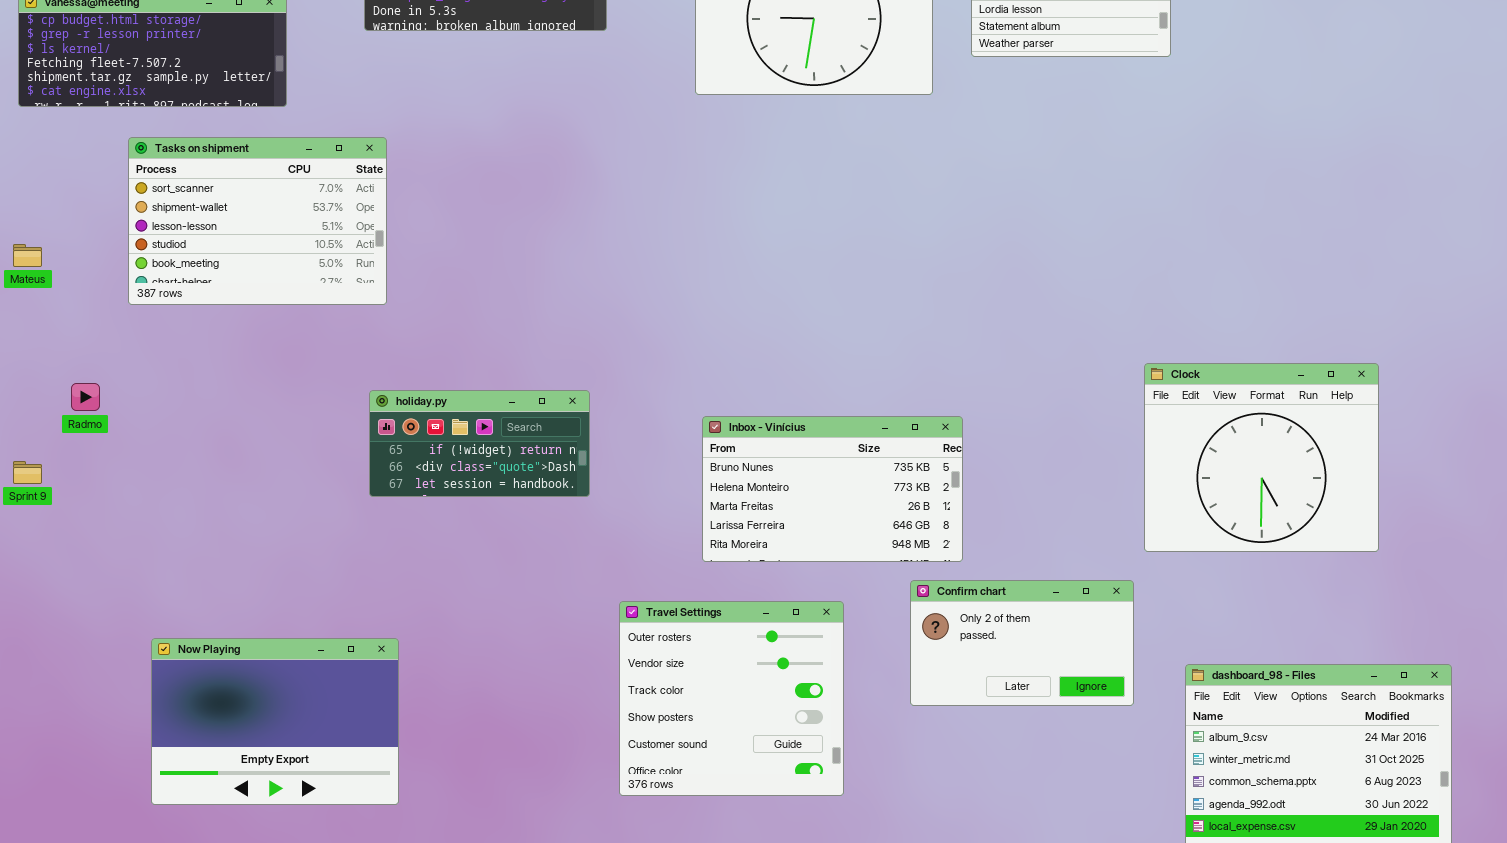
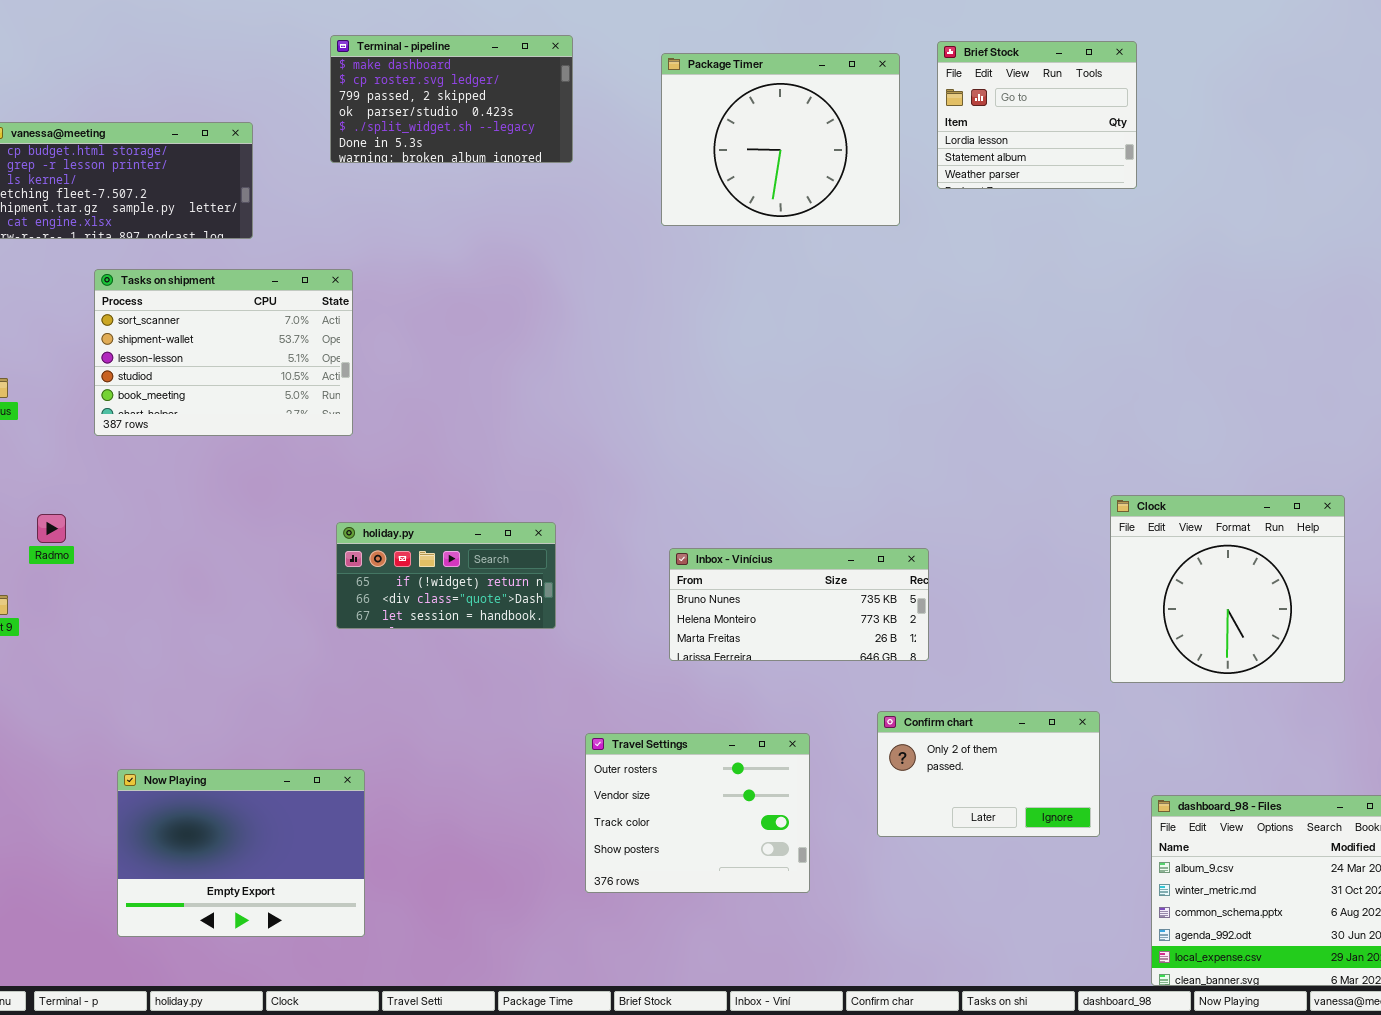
Inbox - Vinícius: [702,416,963,562] -> [669,548,929,661], resized
Travel Settings: [619,601,844,796] -> [585,733,810,893], resized

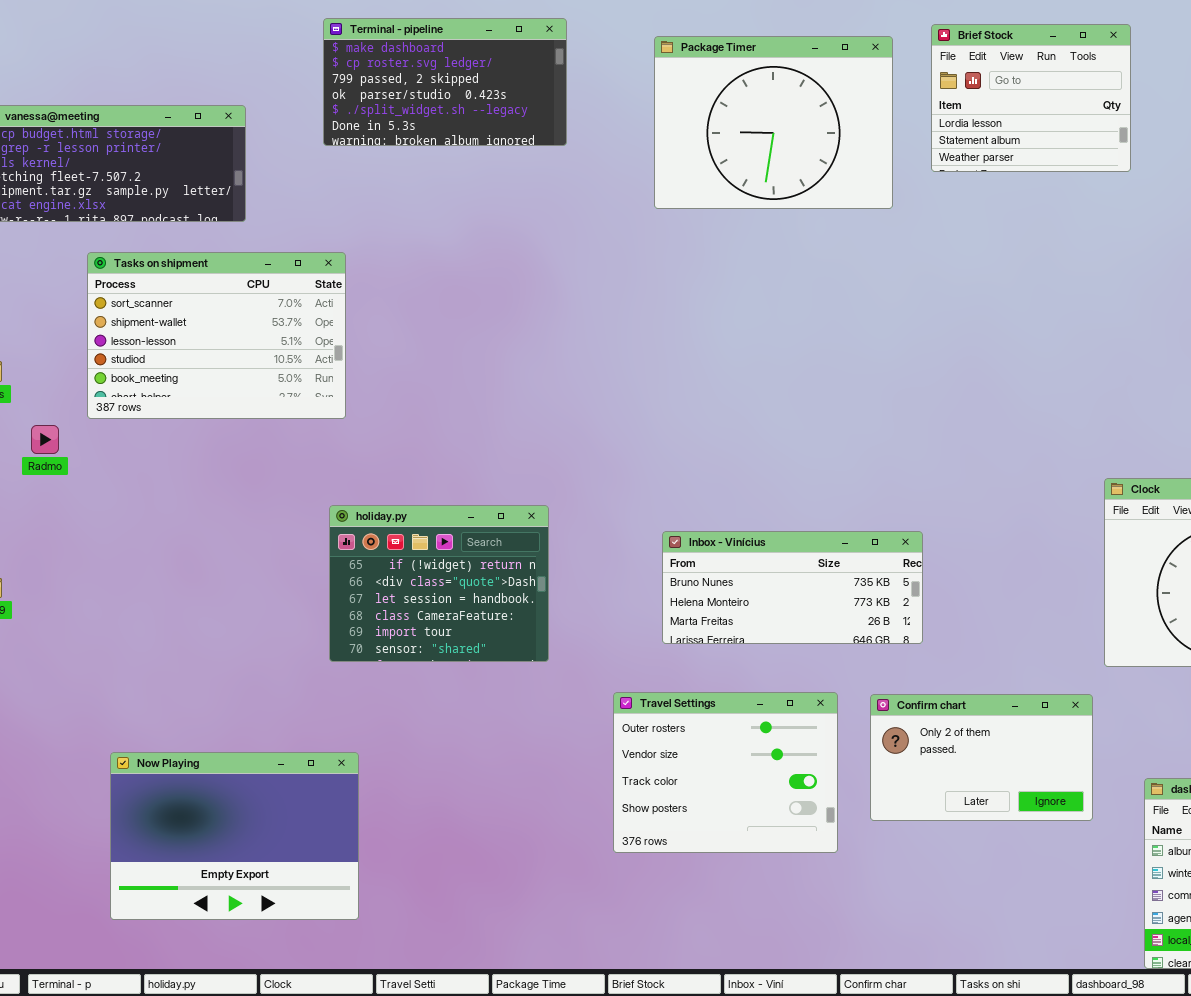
Radmo: [37,514,66,543] -> [31,425,59,454], moved
holiday.py: [336,522,556,629] -> [329,505,549,662], resized
Travel Settings: [585,733,810,893] -> [613,692,838,853], moved

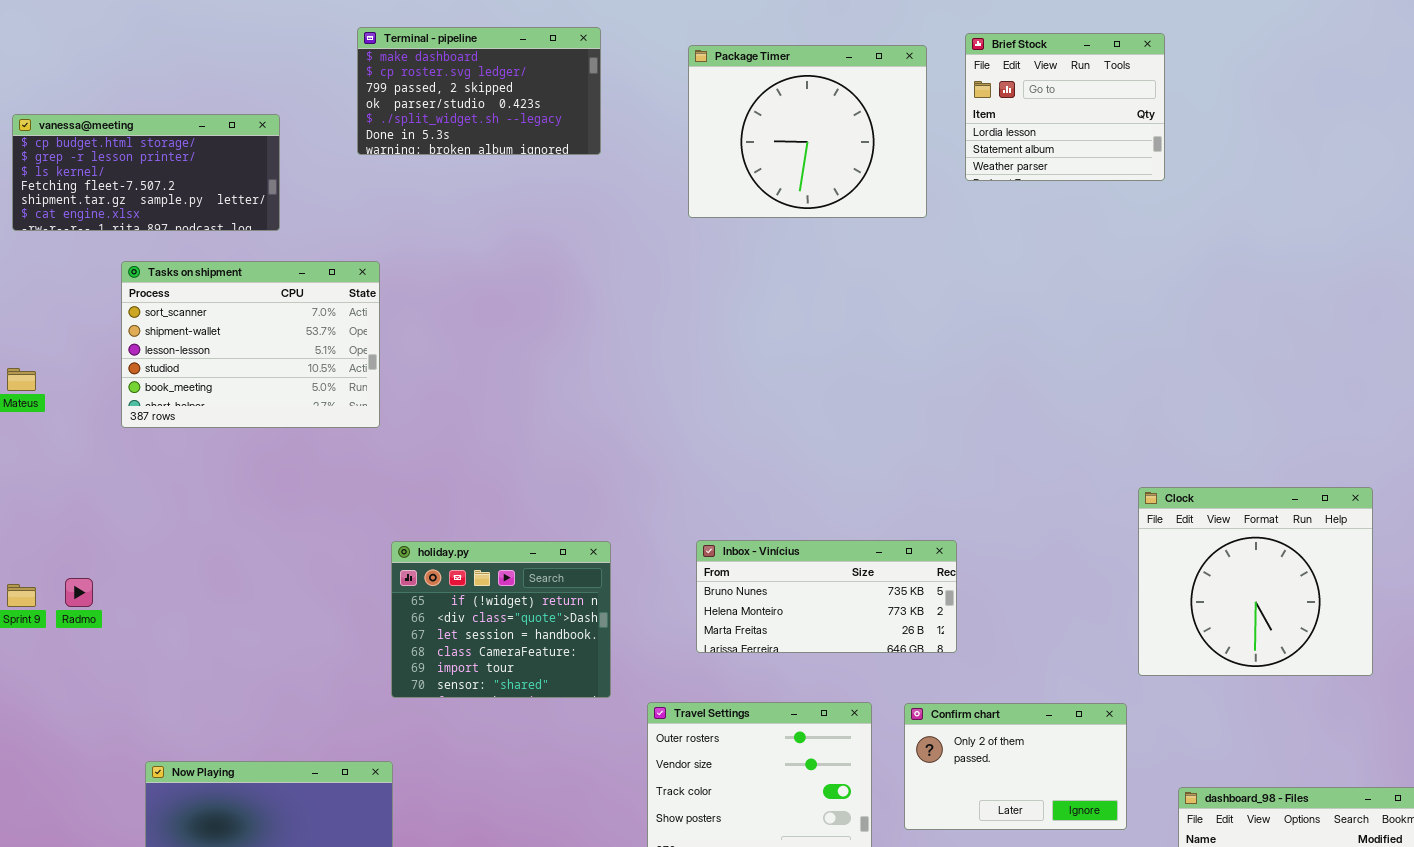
Radmo: [31,425,59,454] -> [65,578,93,607], moved
holiday.py: [329,505,549,662] -> [391,541,611,698], moved

